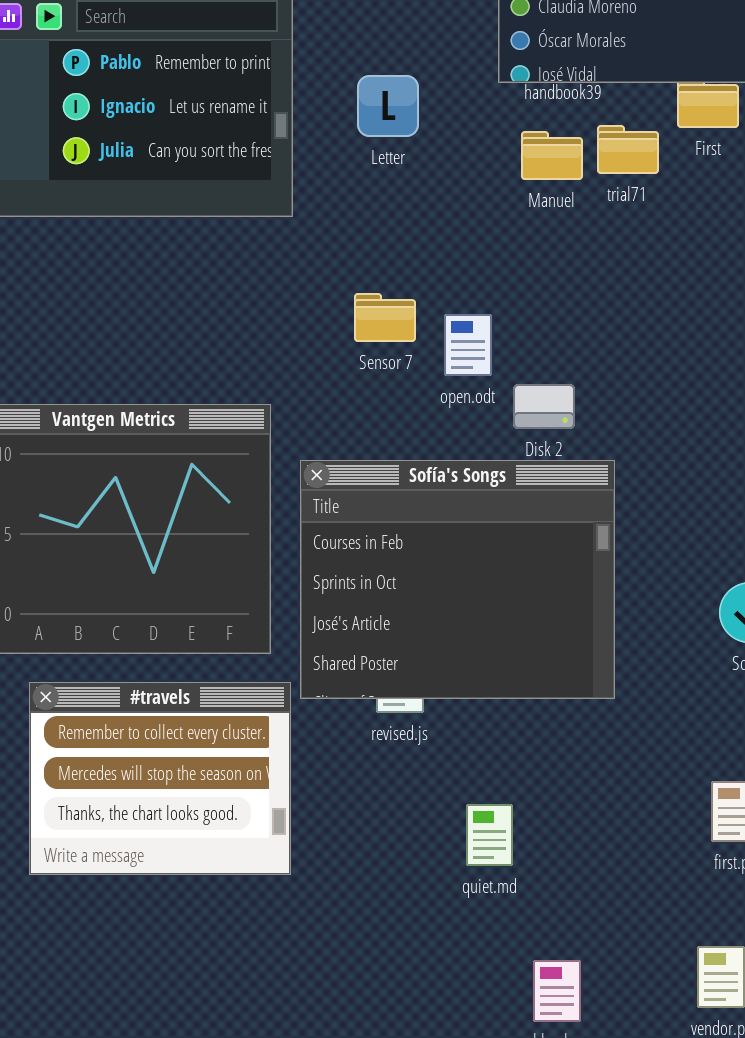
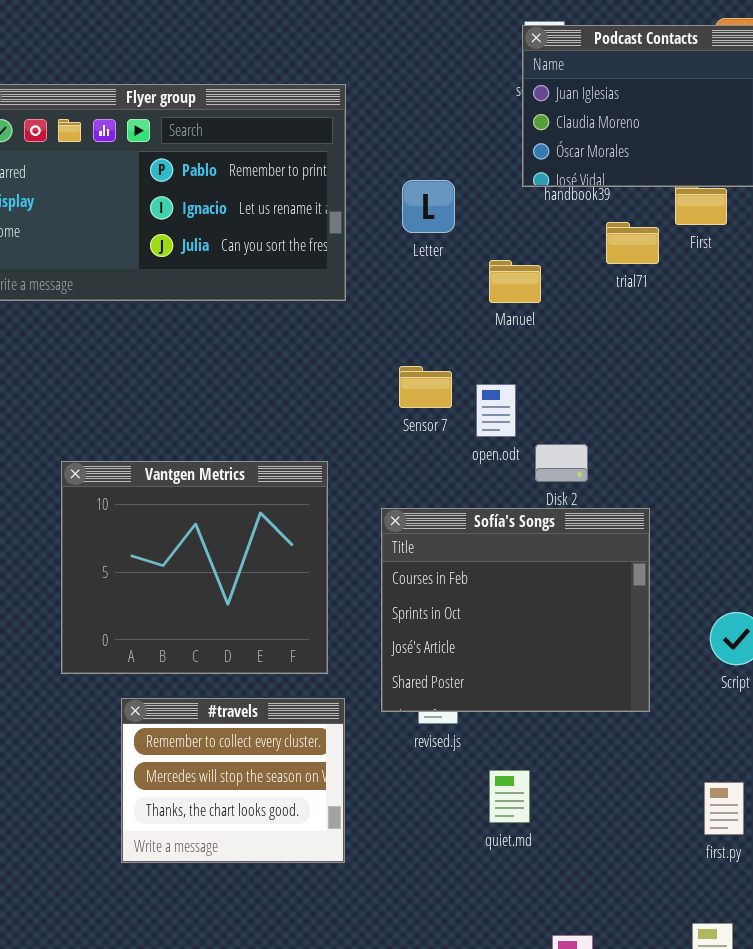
Manuel: [521,131,583,180] -> [489,260,541,303], moved
Sofía's Songs: [300,460,615,699] -> [381,508,650,712], moved
quiet.md: [466,804,513,866] -> [489,770,530,823], moved

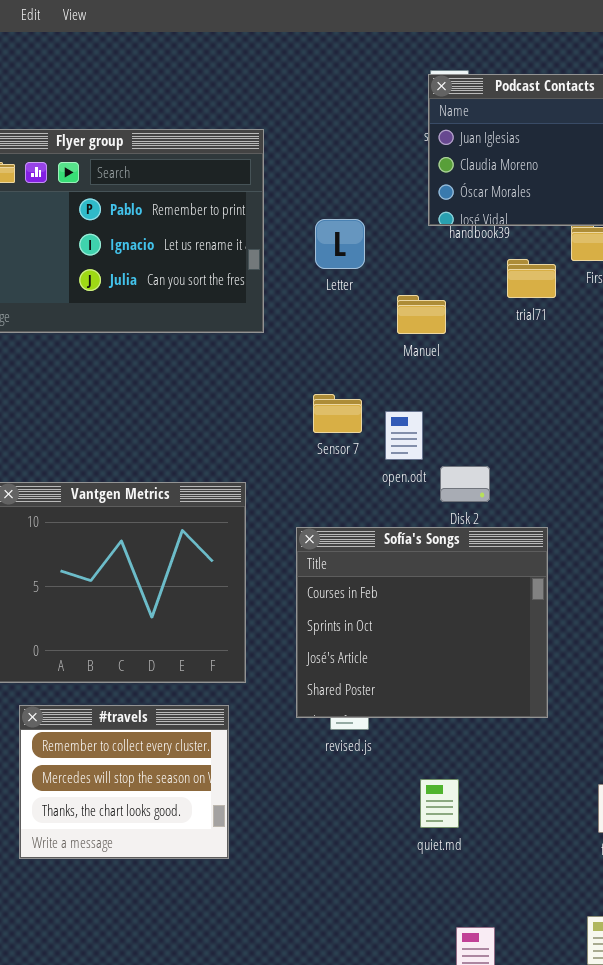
#travels: [121,698,345,863] -> [19,705,229,859], moved
quiet.md: [489,770,530,823] -> [420,779,459,828], moved

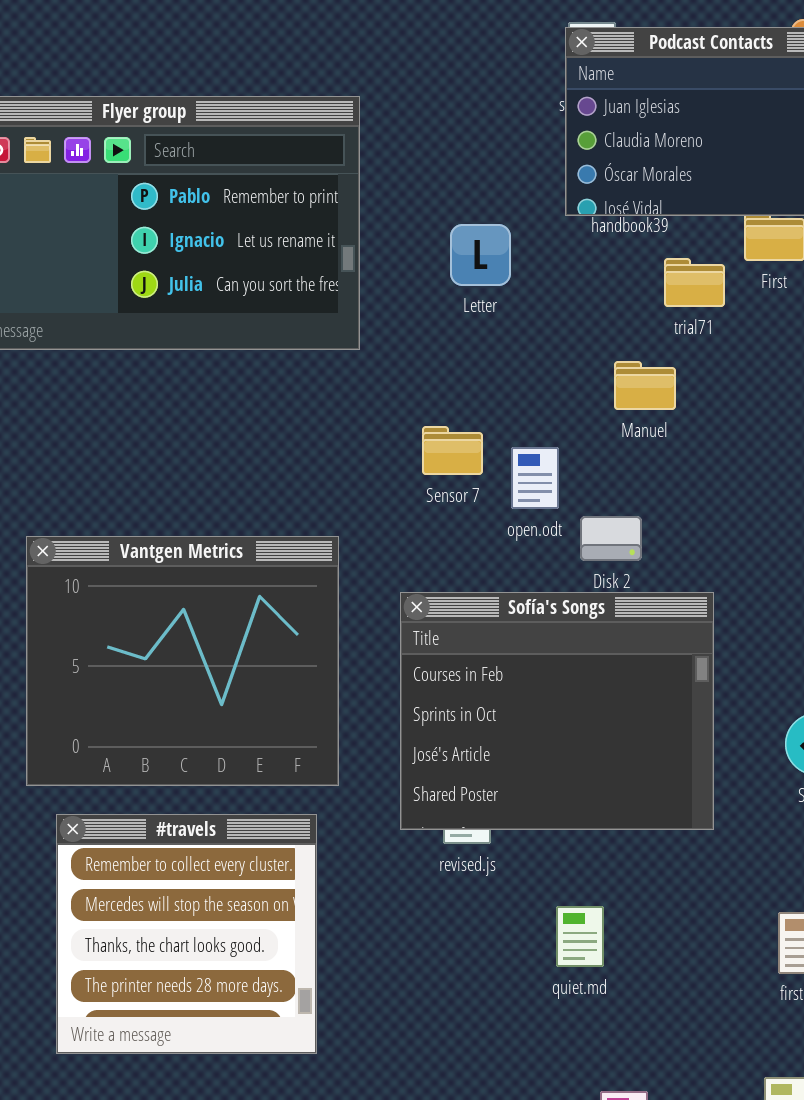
Letter: [315,219,365,269] -> [450,224,511,286], moved
Manuel: [397,295,446,334] -> [614,361,676,410], moved
#travels: [19,705,229,859] -> [56,814,317,1054], resized

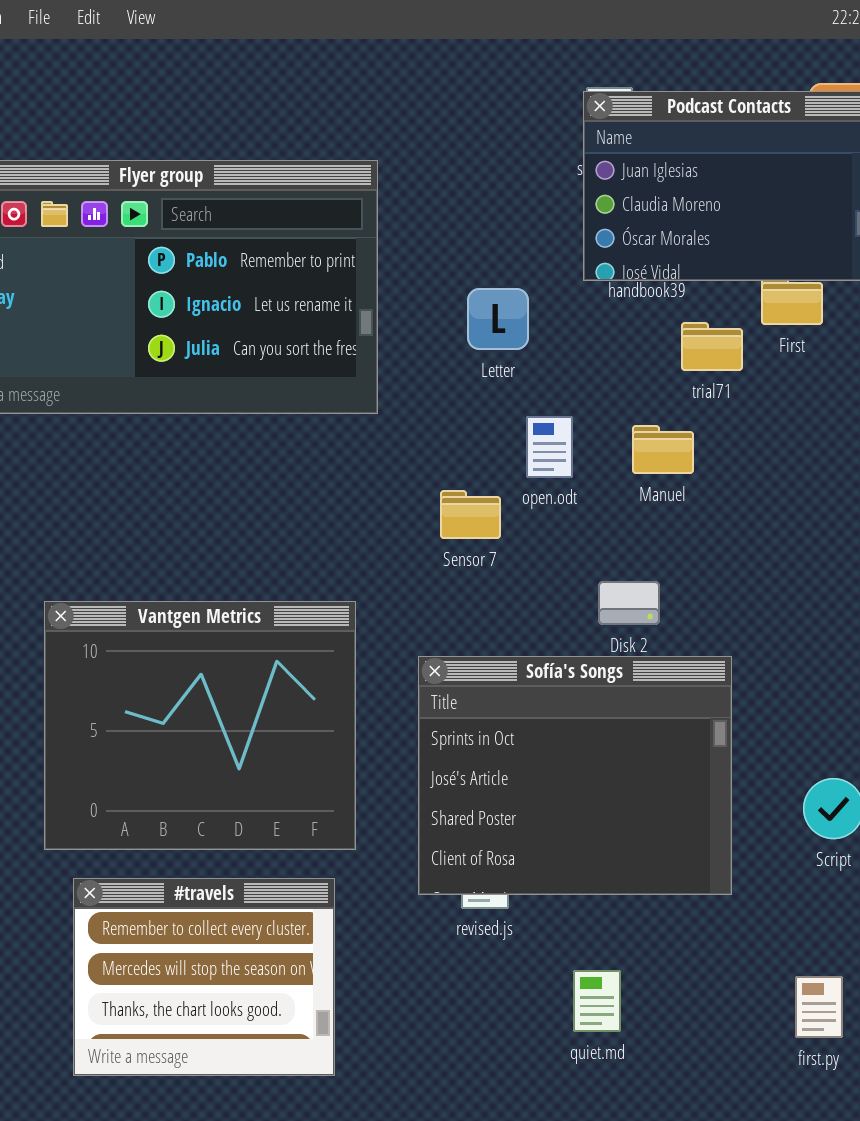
open.odt: [511,447,559,509] -> [526,416,573,478], moved
Sofía's Songs: [400,592,714,830] -> [418,656,732,895], scrolled down 1 row
#travels: [56,814,317,1054] -> [73,878,335,1076], resized

